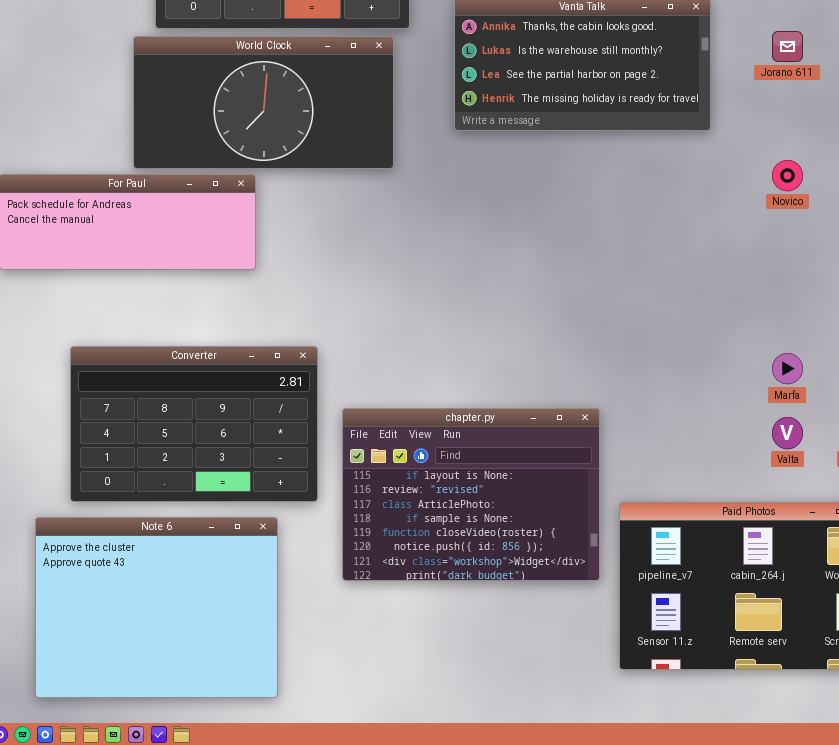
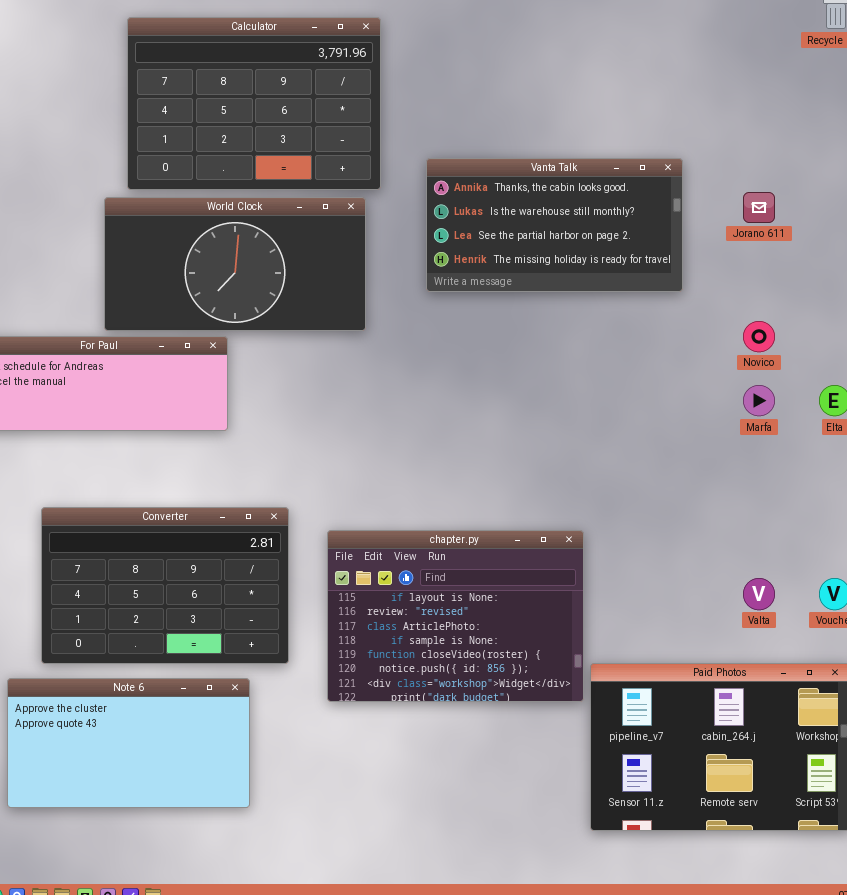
Marfa: [772,353,803,384] -> [743,385,775,416], moved
chapter.py: [342,408,600,581] -> [327,530,584,702], moved
Note 6: [35,517,278,698] -> [7,678,250,808], resized

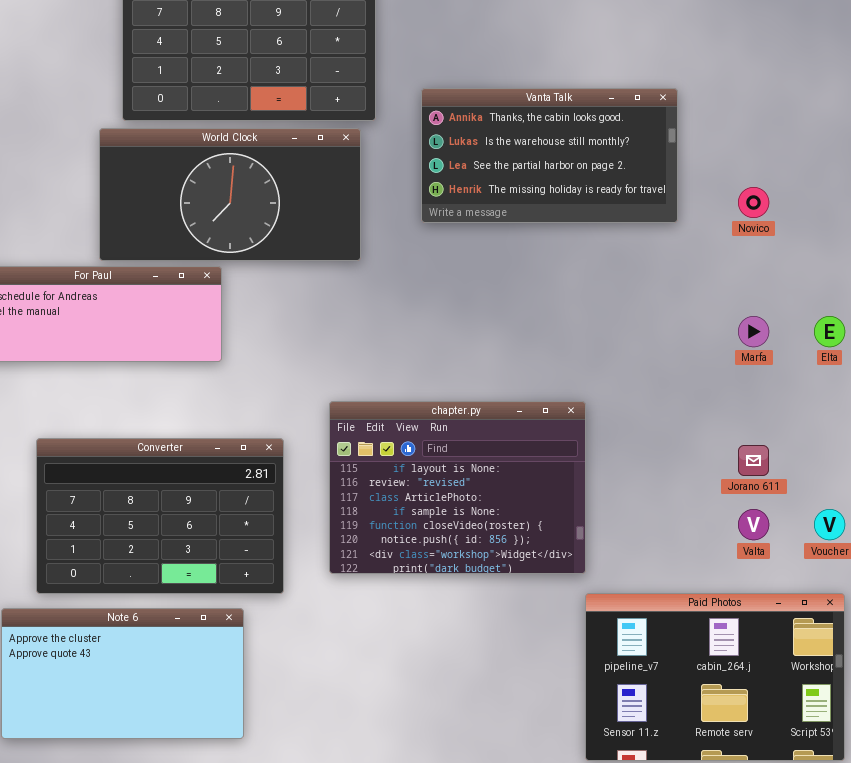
Jorano 611: [743,192,775,223] -> [738,445,769,476], moved
Novico: [743,321,775,352] -> [738,187,769,218], moved
chapter.py: [327,530,584,702] -> [329,401,586,574], moved

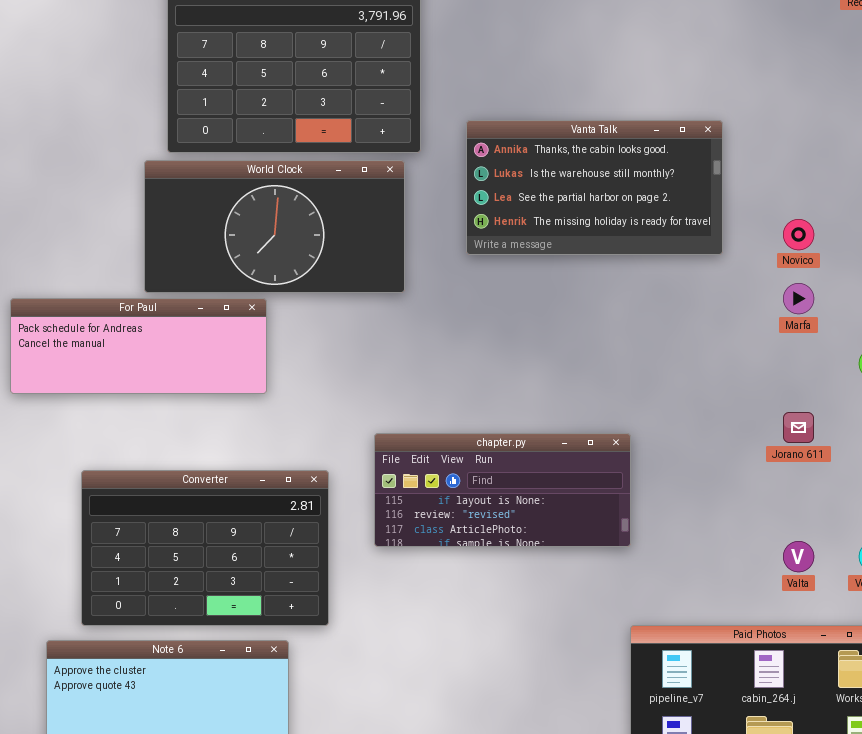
Marfa: [738,316,769,347] -> [783,283,814,314], moved
chapter.py: [329,401,586,574] -> [374,433,631,547], resized
Jorano 611: [738,445,769,476] -> [783,412,814,443], moved

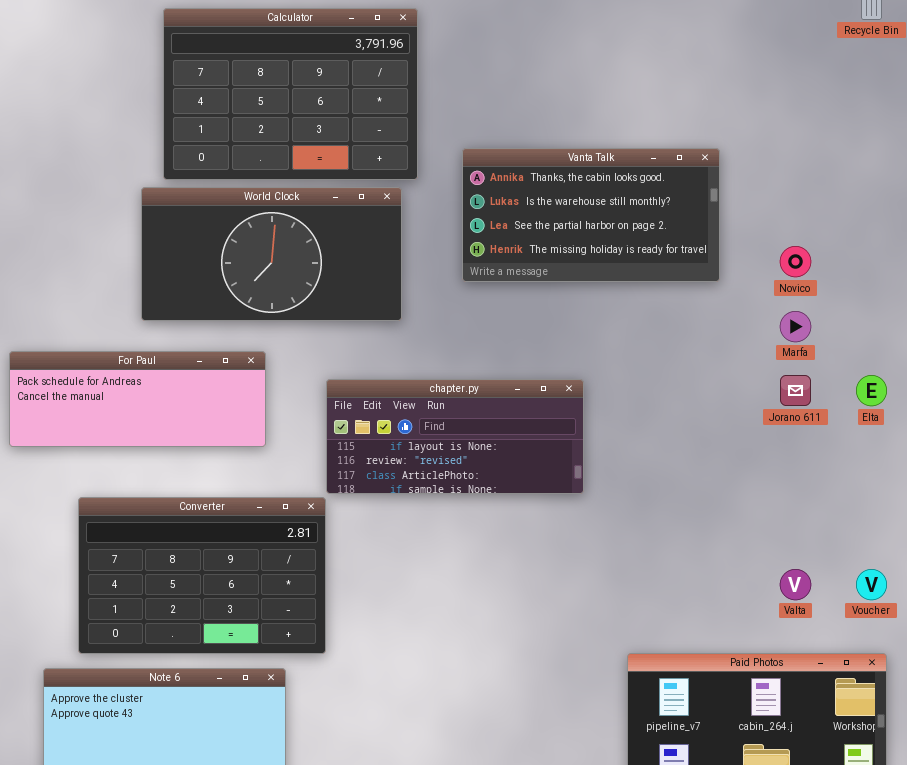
For Paul: [10,298,267,394] -> [9,351,266,447], moved
Jorano 611: [783,412,814,443] -> [780,375,811,406], moved
chapter.py: [374,433,631,547] -> [326,379,584,494], moved

